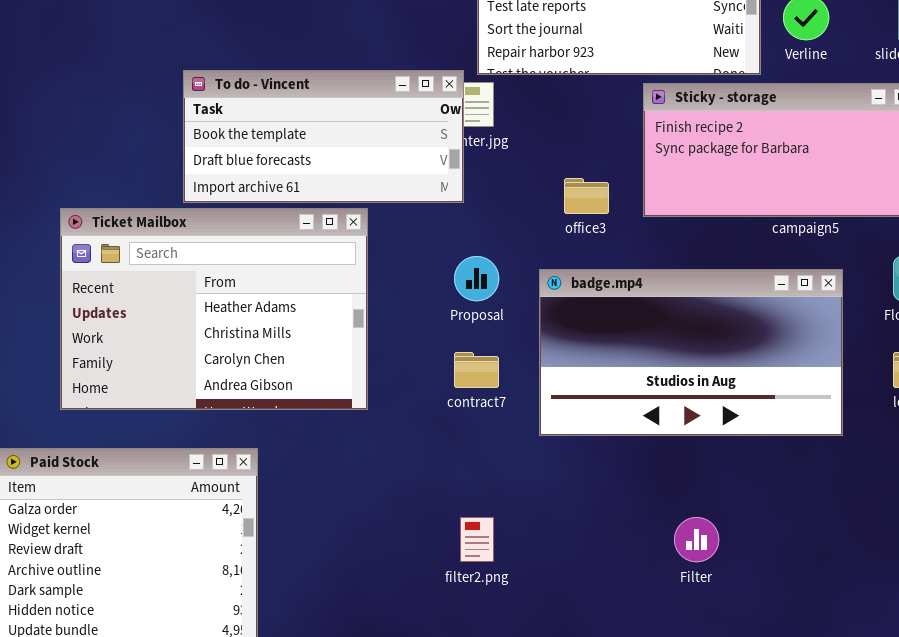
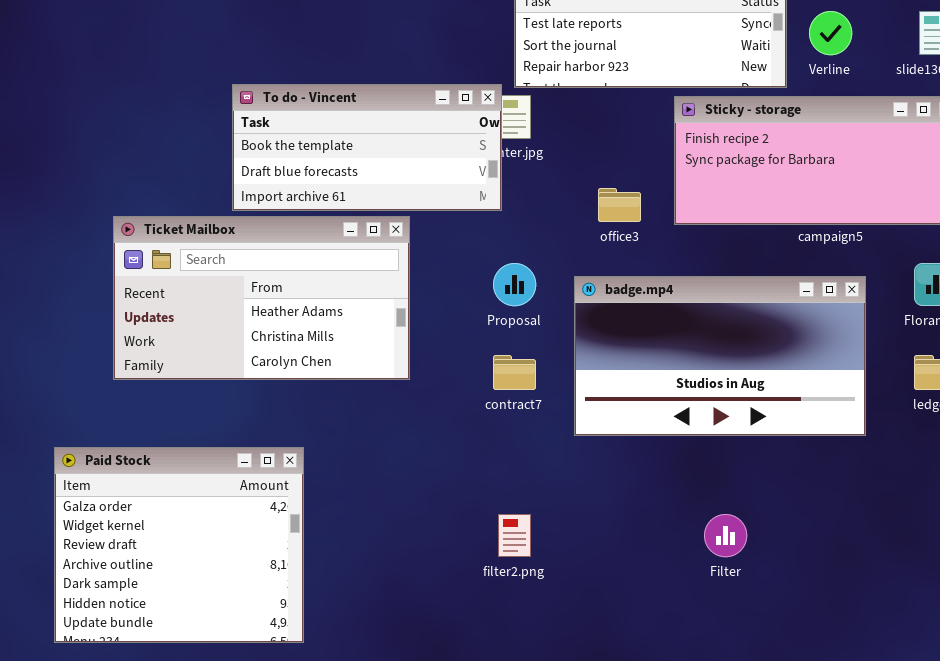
Ticket Mailbox: [60,208,368,410] -> [113,216,410,380], resized

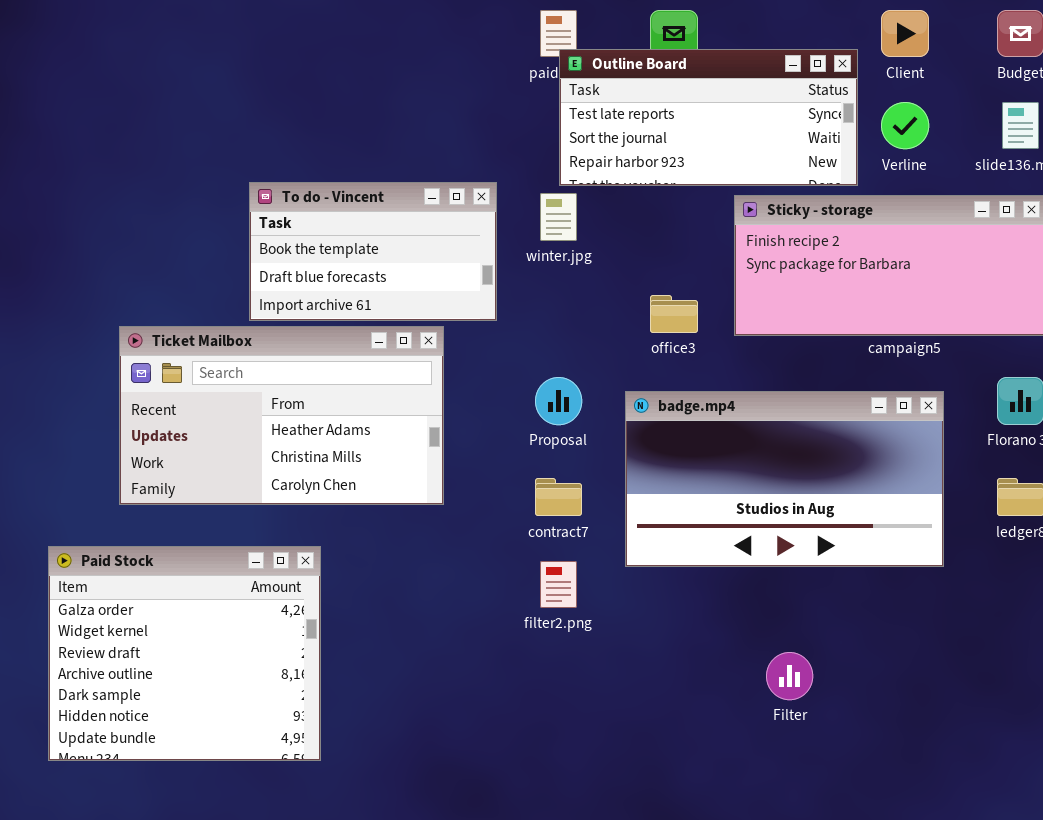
To do - Vincent: [232,84,502,211] -> [249,182,497,321], resized
Paid Stock: [54,447,304,643] -> [48,546,321,761], moved
filter2.png: [498,514,531,557] -> [540,561,577,608], moved

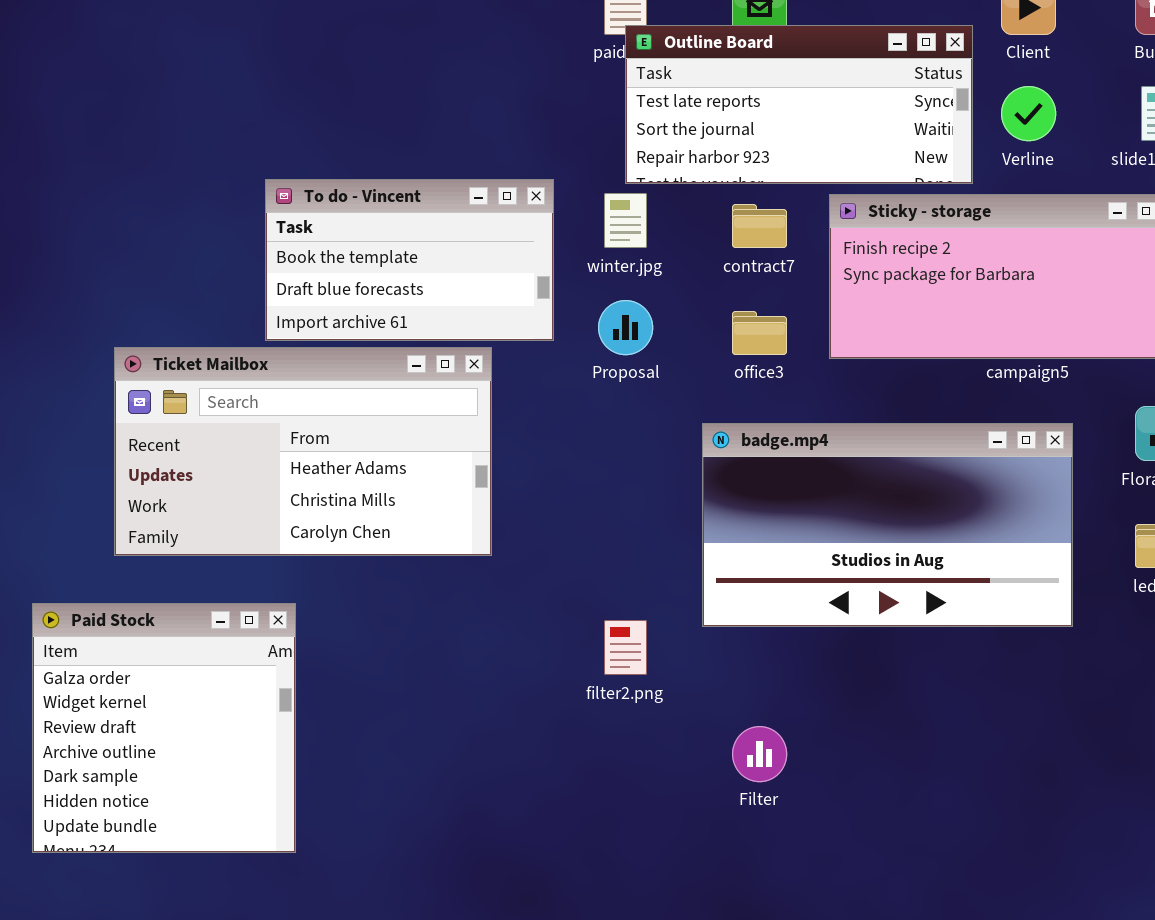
Proposal: [535,377,582,425] -> [598,300,653,355], moved
contract7: [535,478,582,516] -> [732,204,787,248], moved
Paid Stock: [48,546,321,761] -> [32,603,296,853], resized
Filter: [766,652,813,700] -> [732,726,787,782], moved

